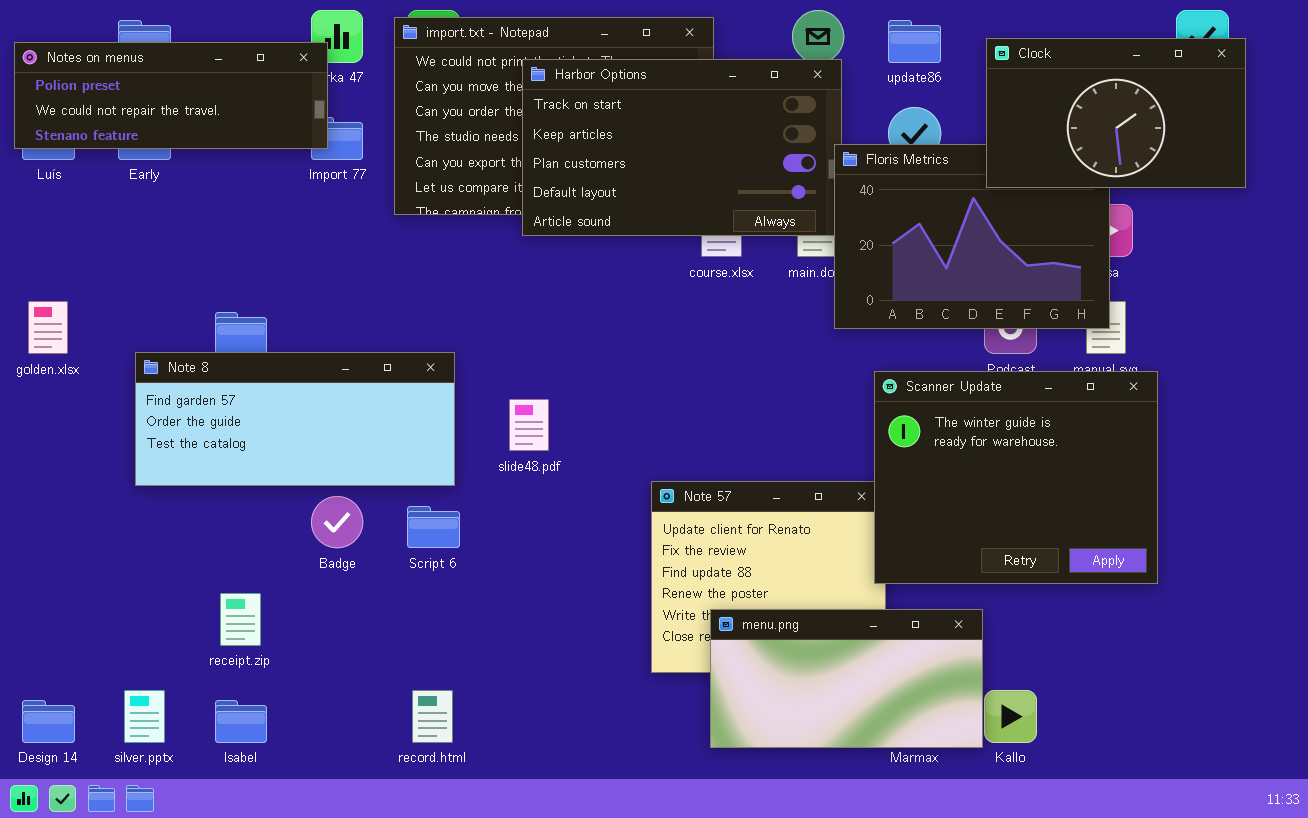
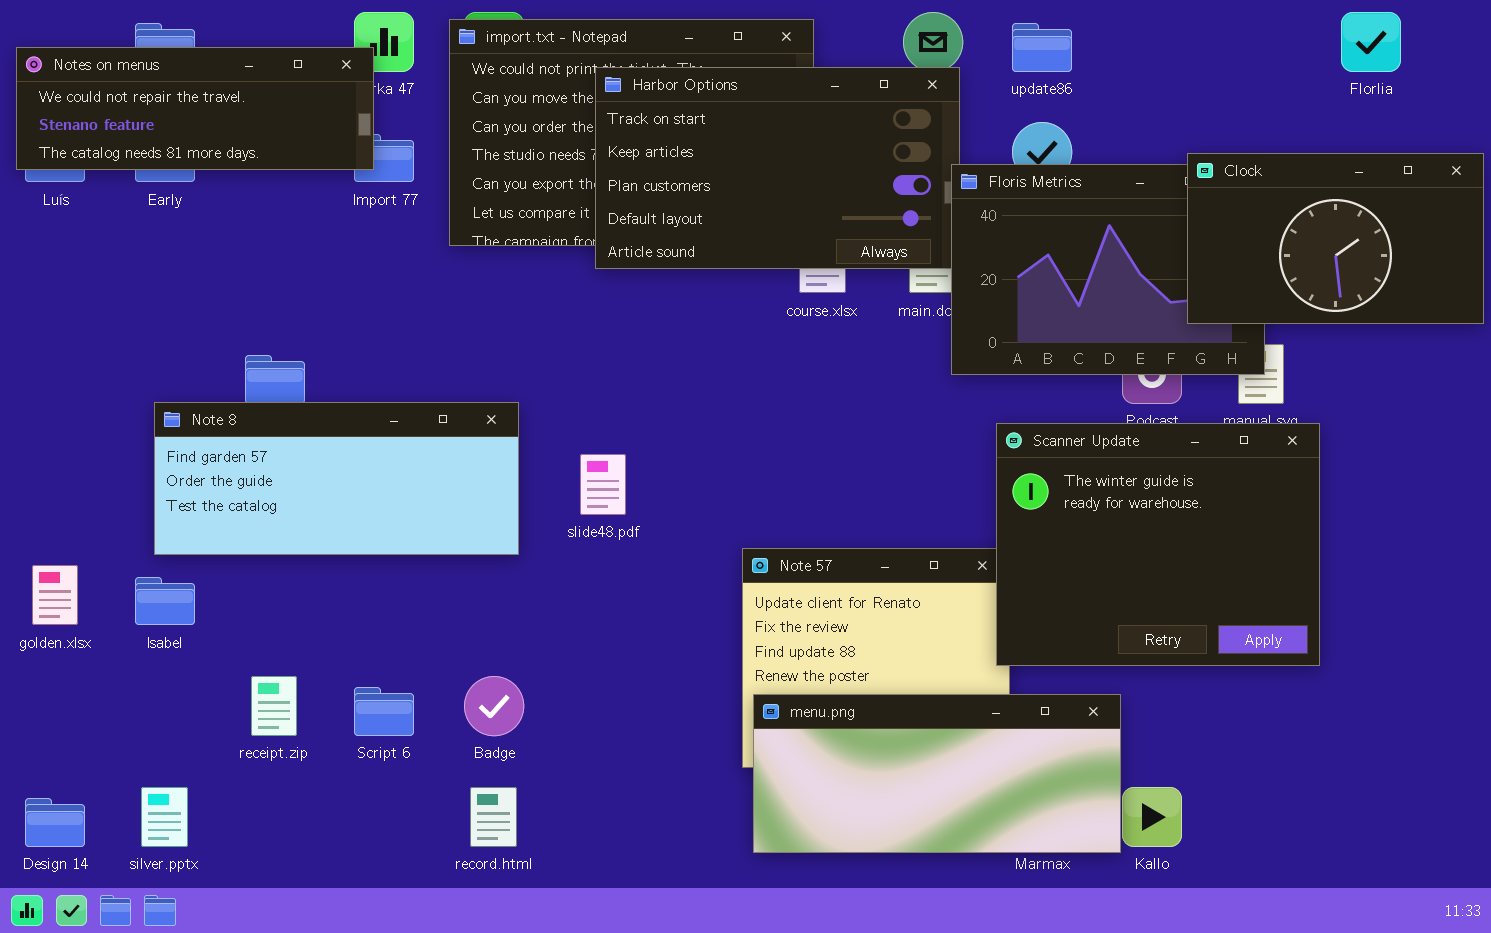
Clock: [986,38,1246,188] -> [1187,153,1484,324], moved
Notes on menus: [14,42,328,149] -> [16,47,374,170], scrolled down 1 row
golden.xlsx: [28,301,68,354] -> [32,565,78,625], moved
Badge: [311,496,363,548] -> [464,676,524,736], moved
Script 6: [407,506,460,548] -> [354,687,414,736], moved
menu.png: [710,609,983,748] -> [753,694,1121,853], resized
Isabel: [215,700,267,743] -> [135,577,195,625], moved

